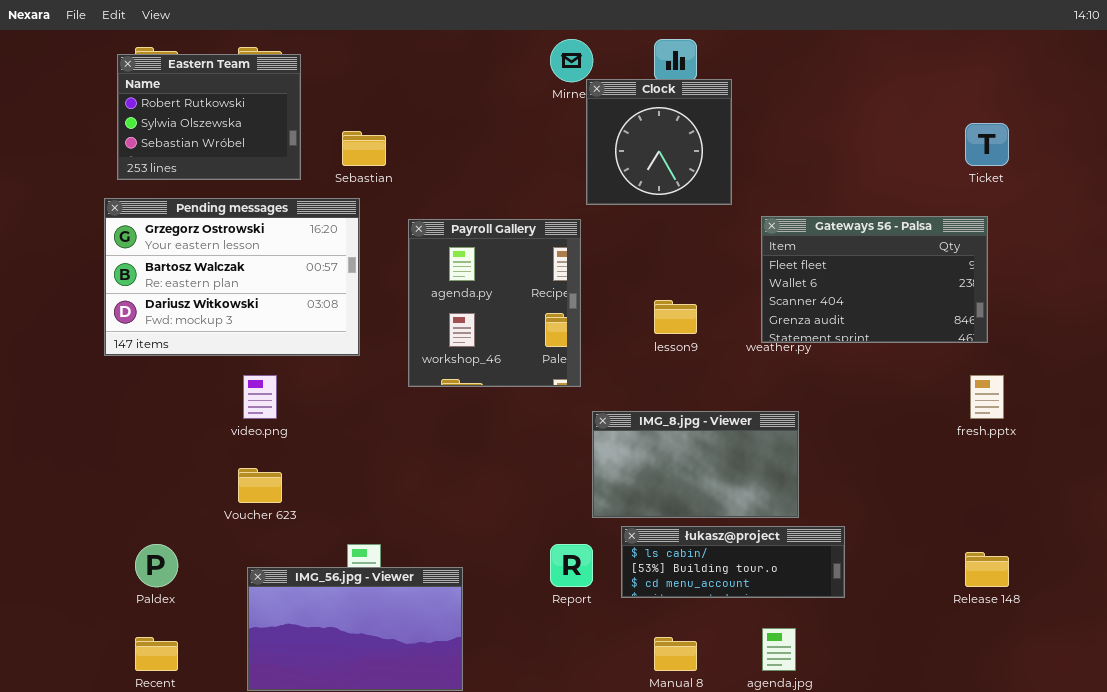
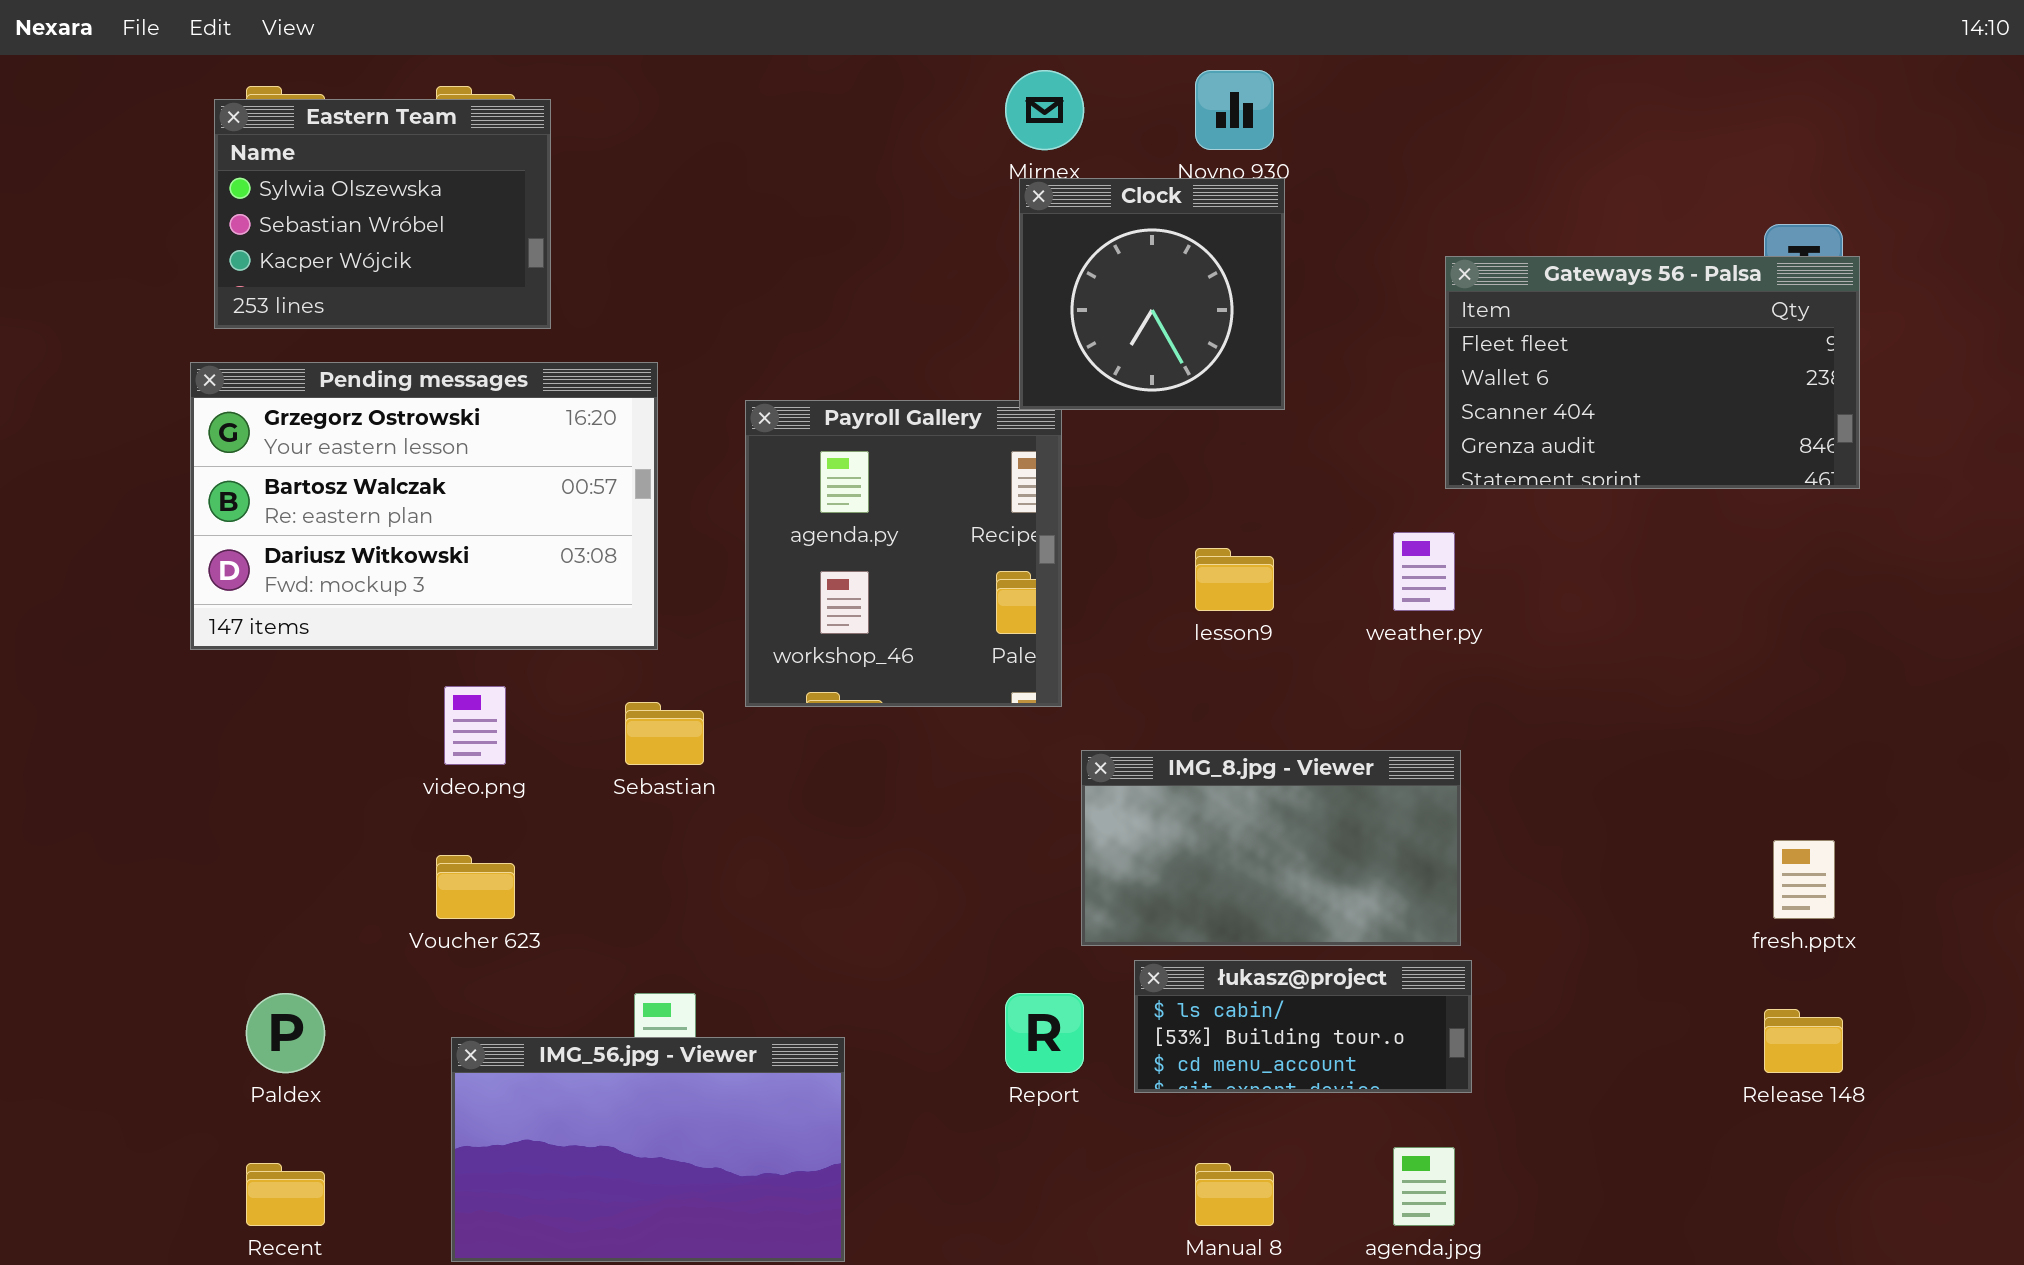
Eastern Team: [117,54,301,180] -> [214,99,551,329], scrolled down 1 row
Clock: [586,79,732,205] -> [1019,178,1285,410], moved
Sebastian: [342,131,386,166] -> [625,702,704,765], moved
Gateways 56 - Palsa: [761,216,988,343] -> [1445,256,1860,489], moved
fresh.pptx: [970,375,1004,419] -> [1773,840,1835,919], moved
łukasz@project: [621,526,845,598] -> [1134,960,1472,1093], resized

